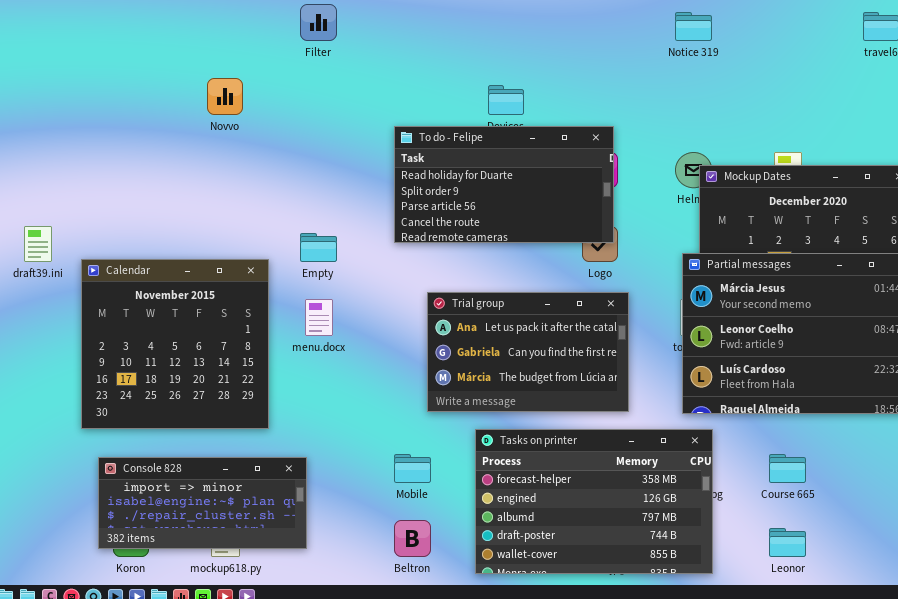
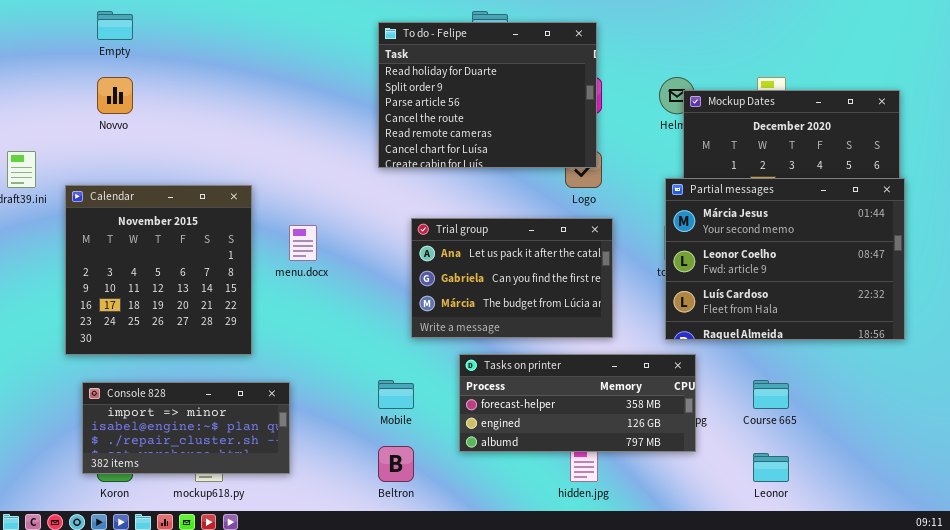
Novvo: [207,78,243,115] -> [97,77,133,114], moved
To do - Felipe: [394,126,614,243] -> [378,22,597,168], resized
Empty: [300,233,337,262] -> [97,11,133,40], moved
Tasks on printer: [475,429,713,574] -> [459,354,696,452], resized

